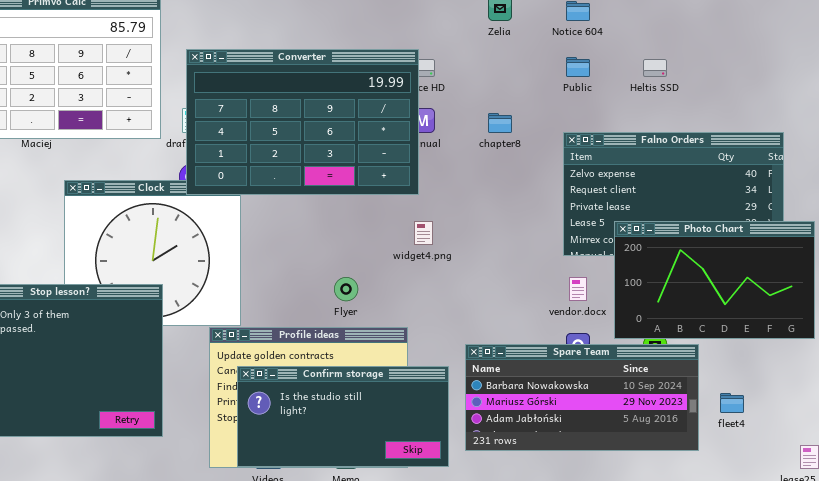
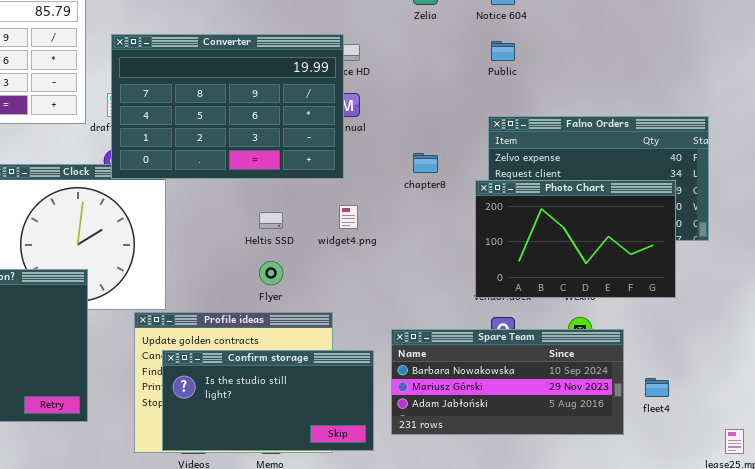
Heltis SSD: [643,59,667,77] -> [259,212,283,229], moved
chapter8: [488,113,512,133] -> [413,153,438,173], moved
Photo Chart: [614,221,815,339] -> [475,180,676,298], moved

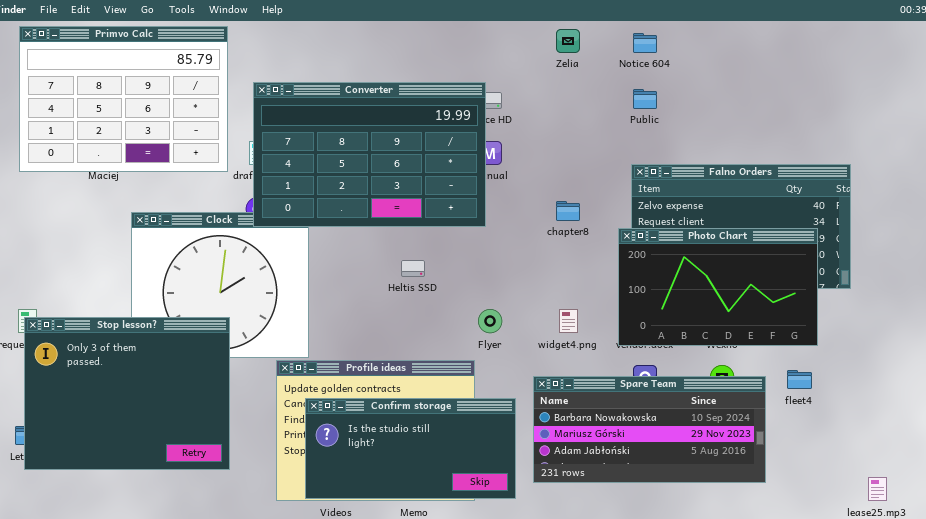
widget4.png: [339,205,358,229] -> [559,309,578,333], moved
Flyer: [259,261,283,285] -> [478,309,502,333], moved
fleet4: [645,378,669,397] -> [787,370,812,389], moved

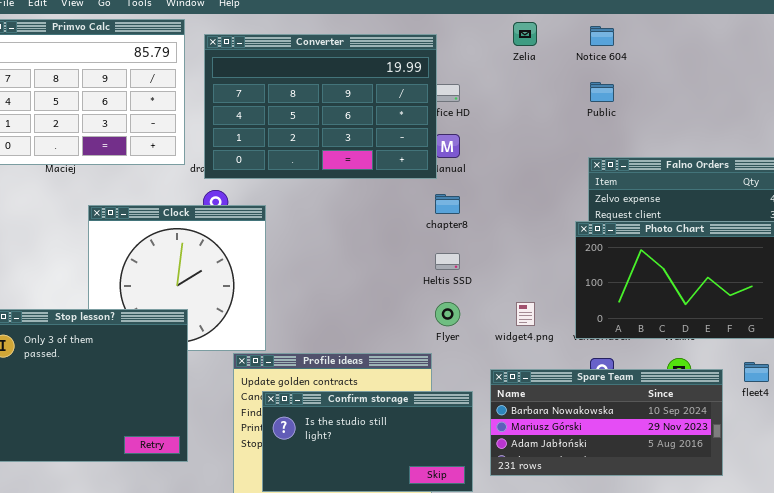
Converter: [253,82,486,227] -> [204,34,437,179], moved
chapter8: [556,201,580,221] -> [435,194,460,214], moved
Heltis SSD: [401,260,425,277] -> [435,253,460,270], moved

